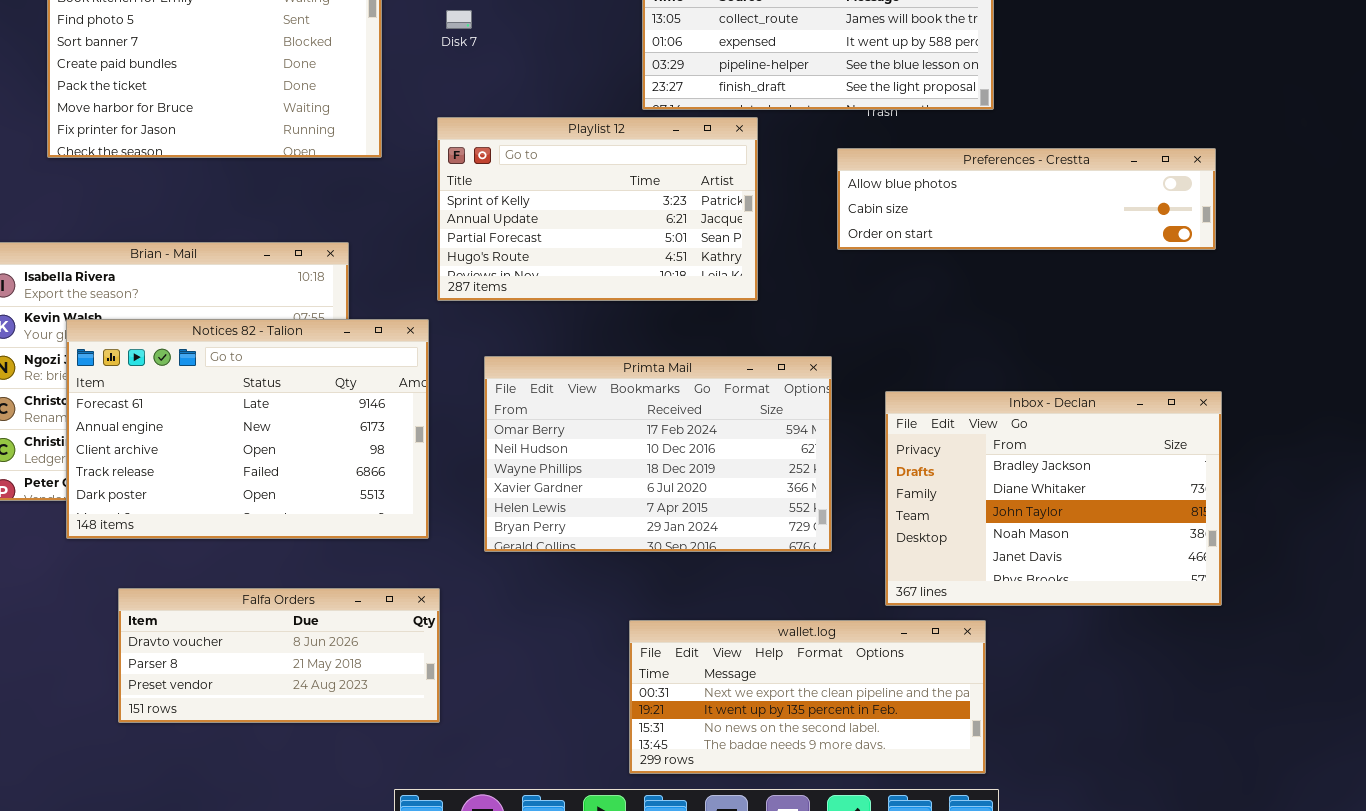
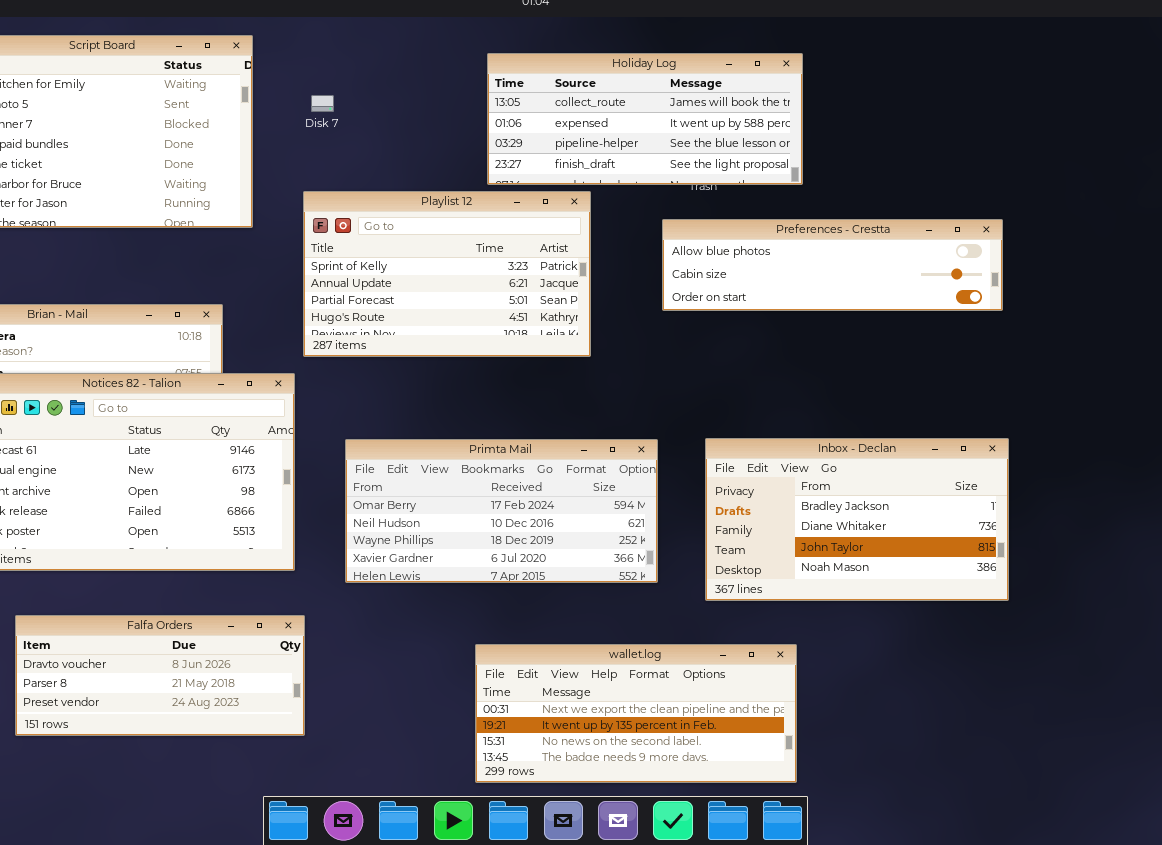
Primta Mail: [484,356,832,552] -> [345,439,658,583], resized
Inbox - Declan: [885,391,1222,606] -> [705,438,1009,601], resized

